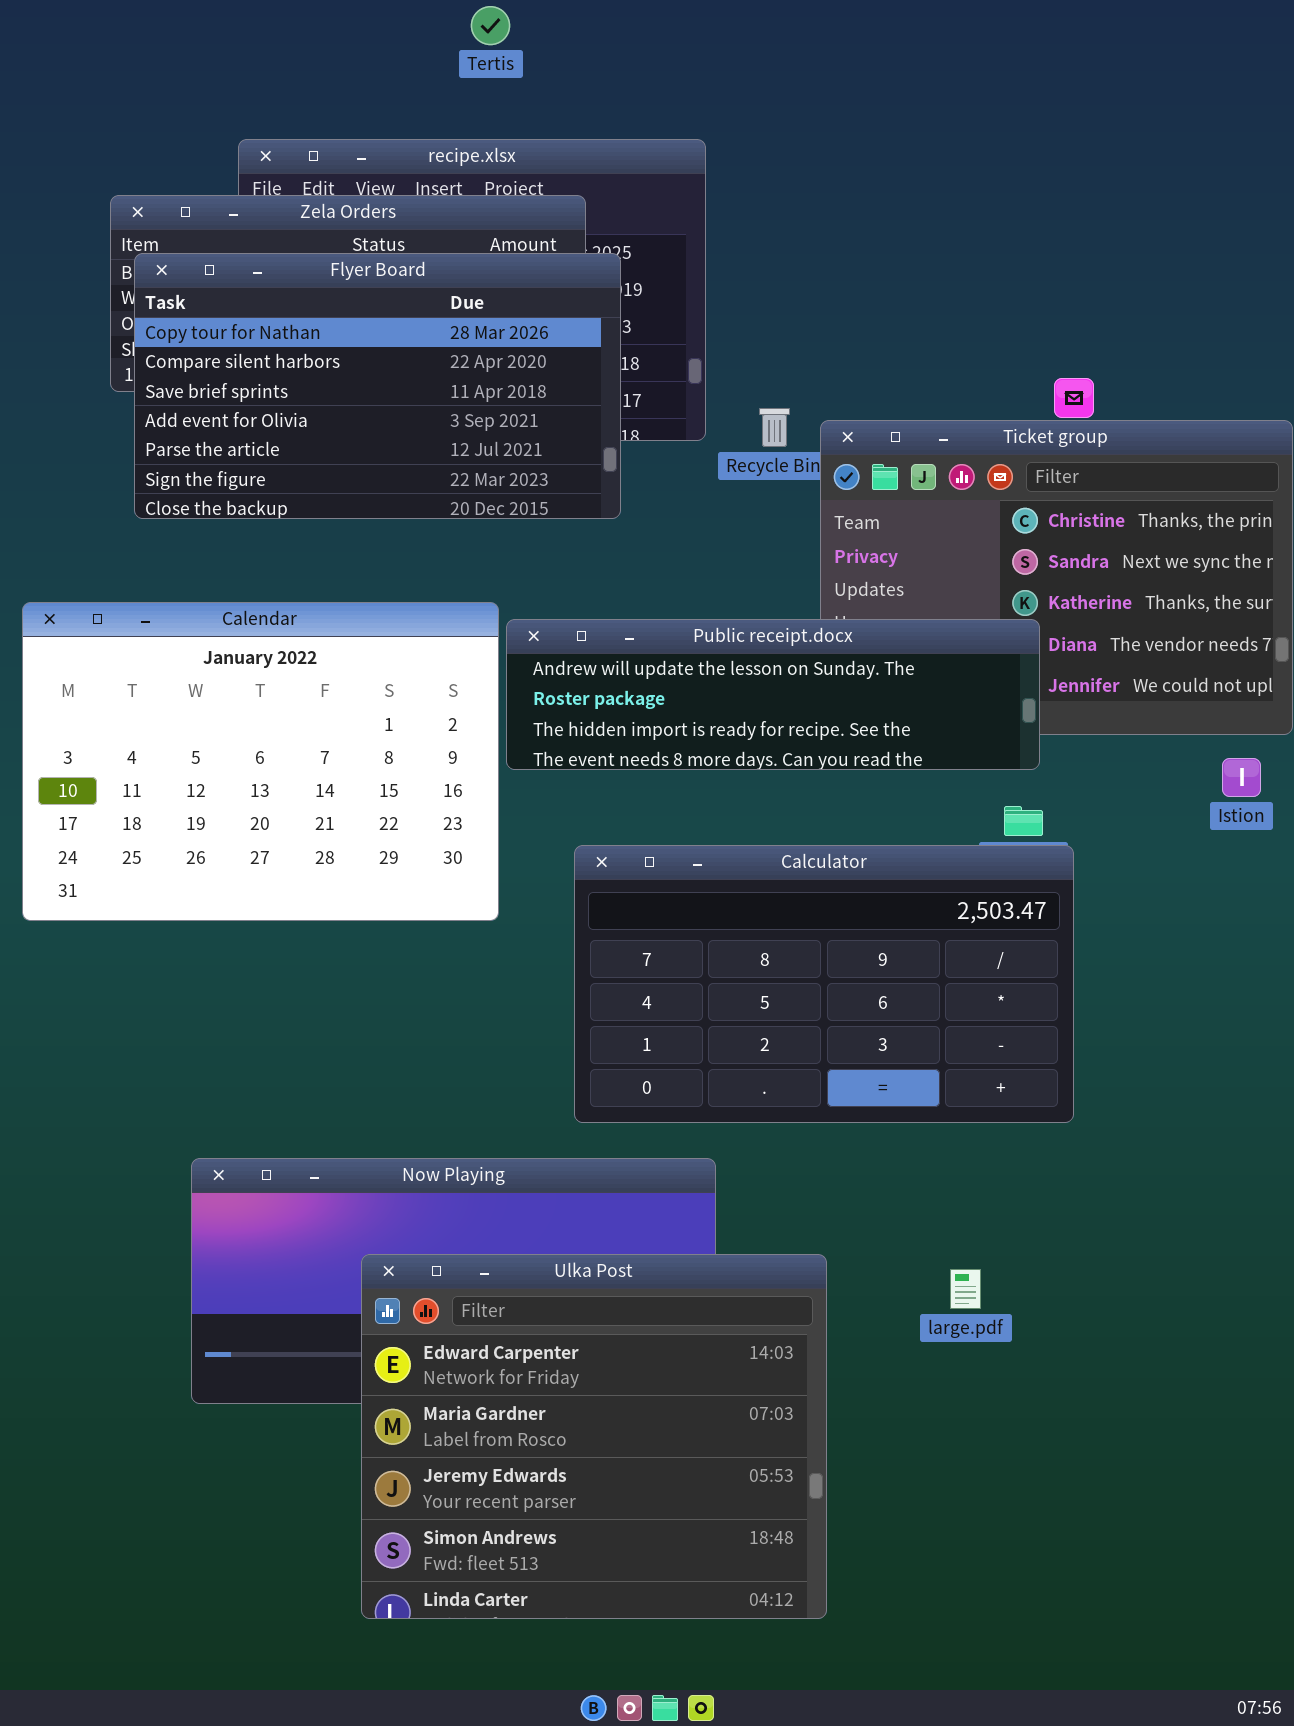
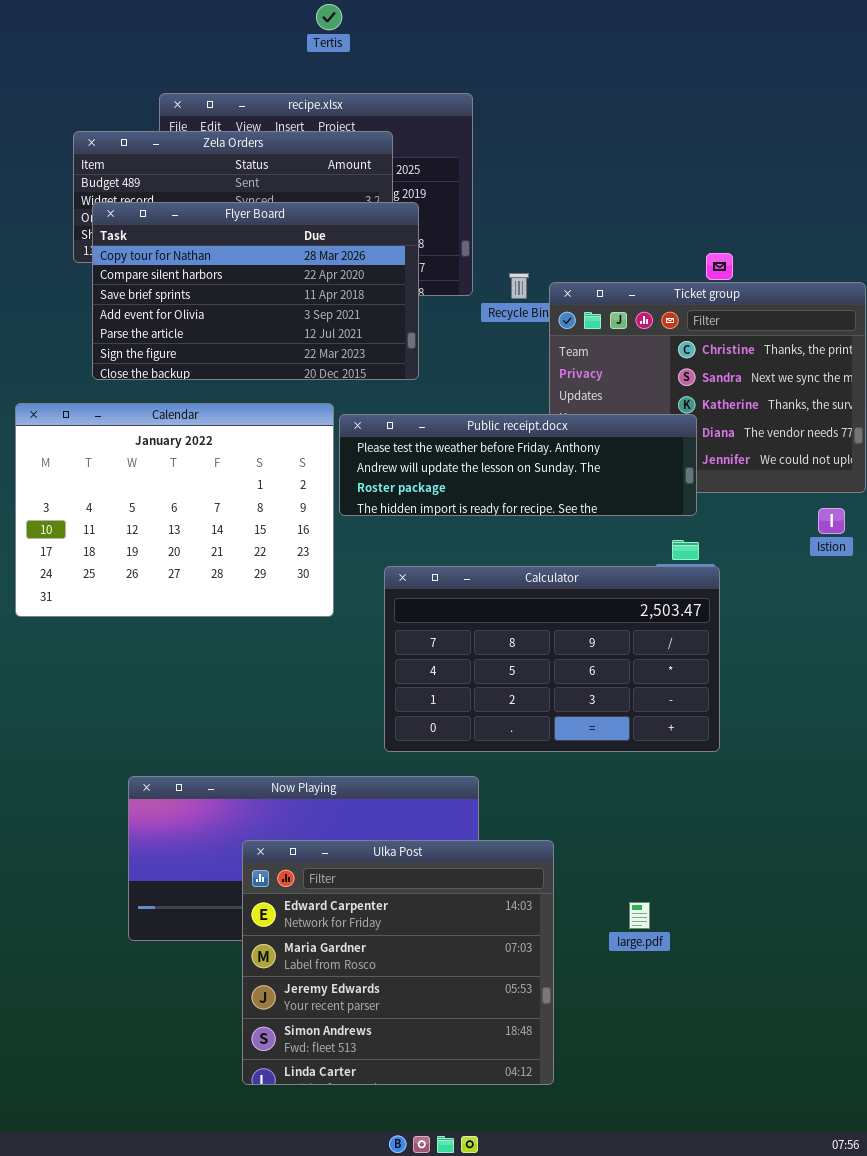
Flyer Board: [134,253,621,519] -> [92,202,419,380], moved
Public receipt.docx: [506,619,1040,770] -> [339,414,697,516], scrolled up 1 row
large.pdf: [950,1269,981,1309] -> [629,902,650,929], moved

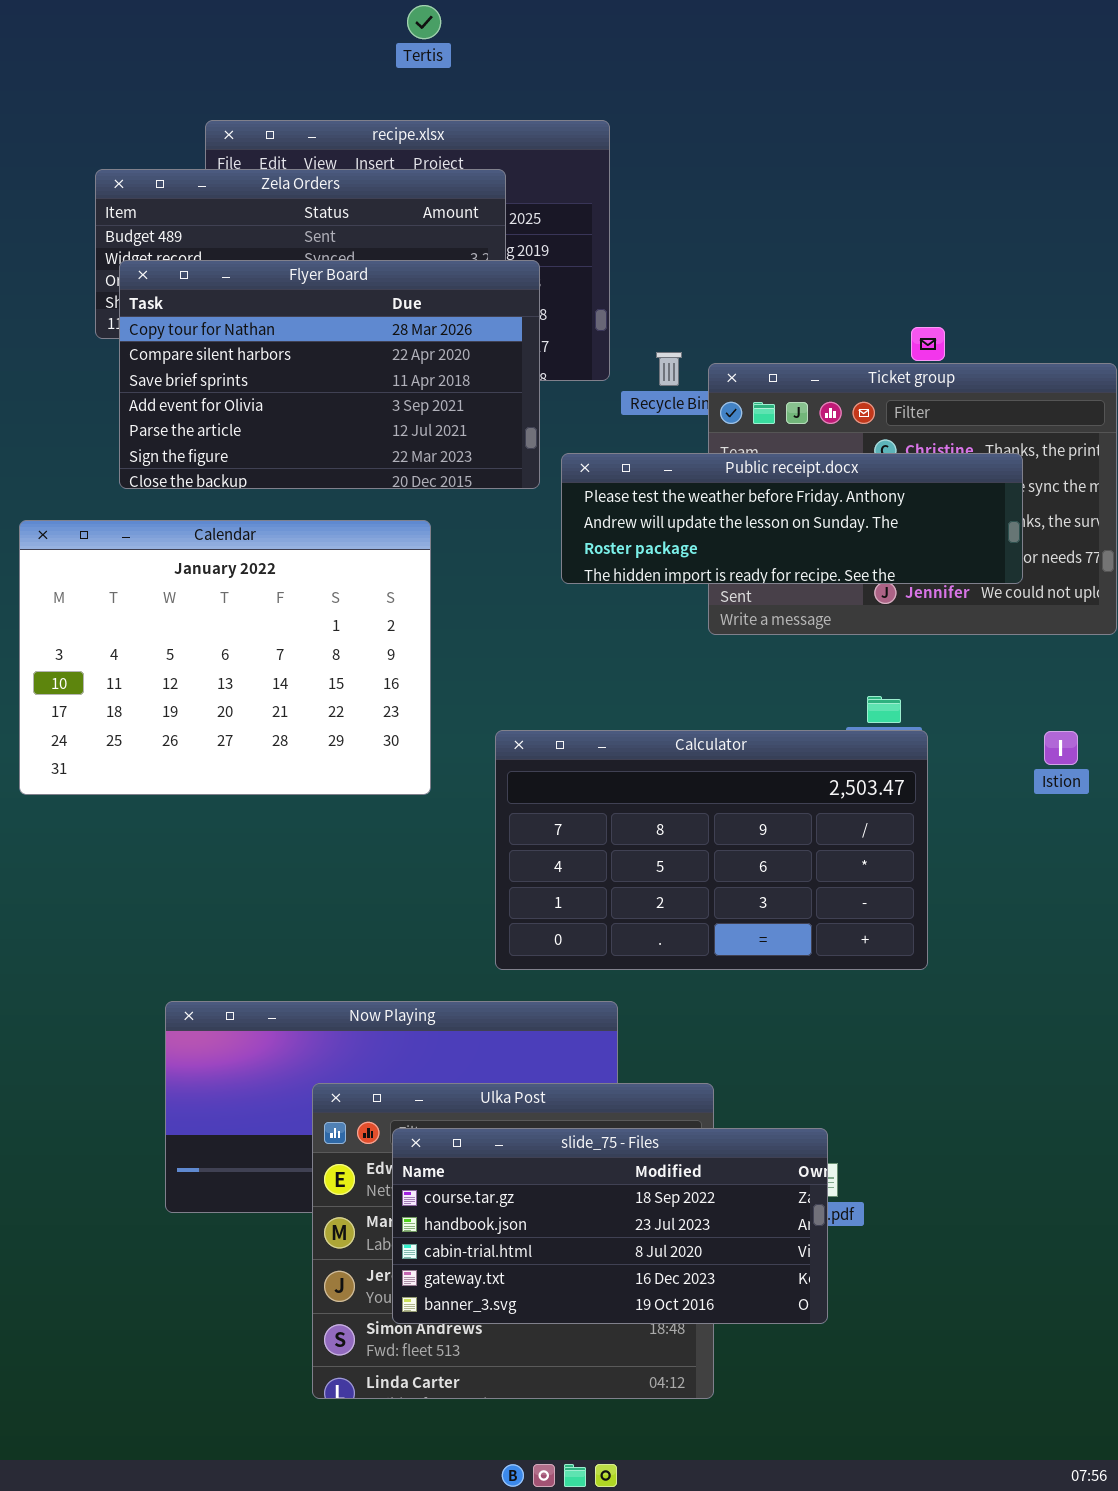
Public receipt.docx: [339,414,697,516] -> [561,453,1023,584], moved
Istion: [818,508,845,534] -> [1044,731,1078,765], moved
slide_75 - Files: none -> [392,1128,828,1324], opened

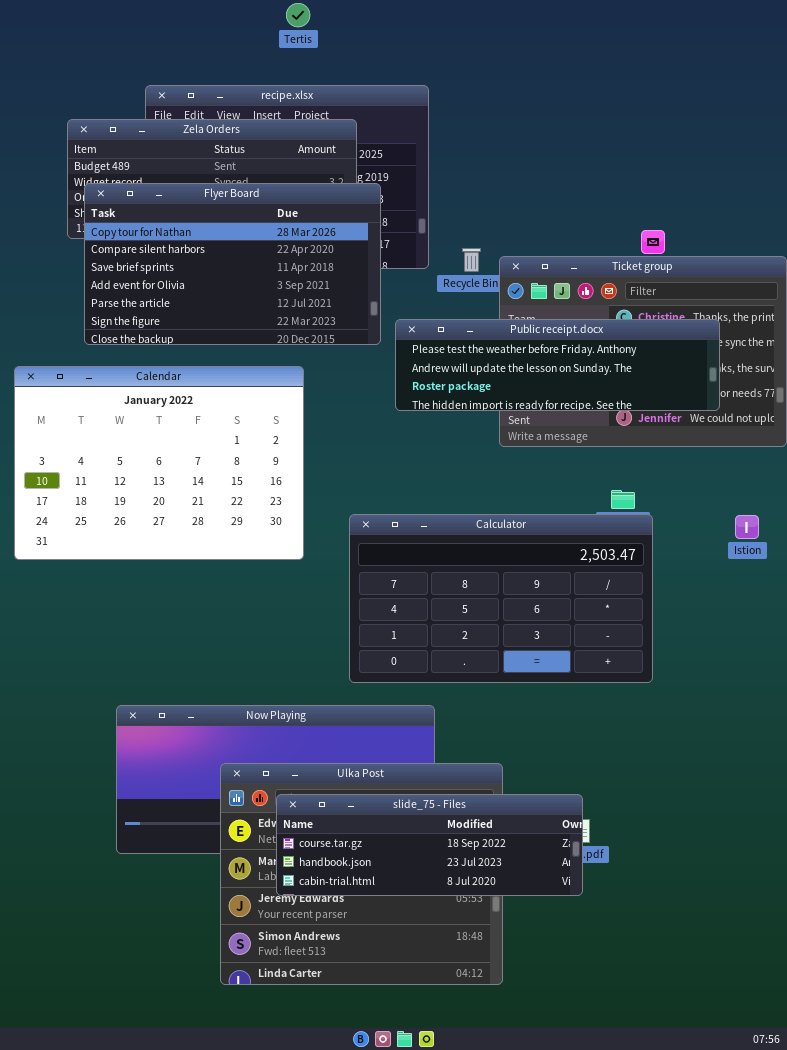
slide_75 - Files: [392,1128,828,1324] -> [276,794,583,896], resized

